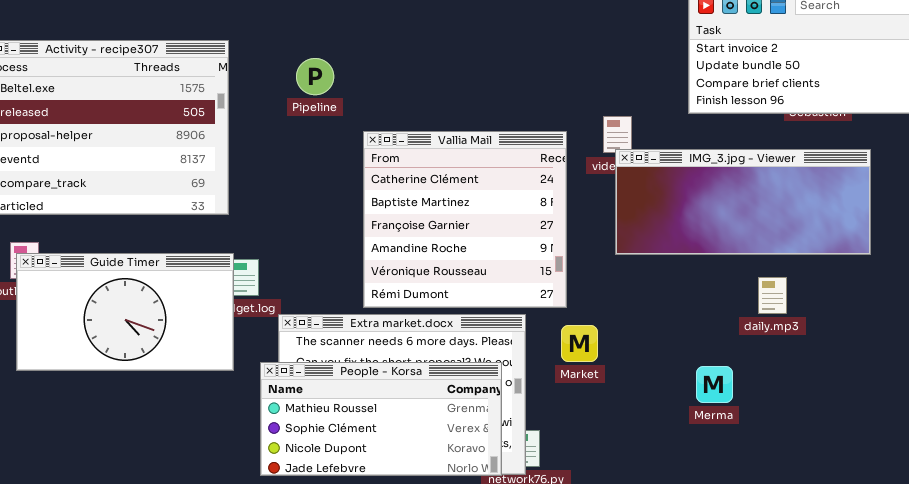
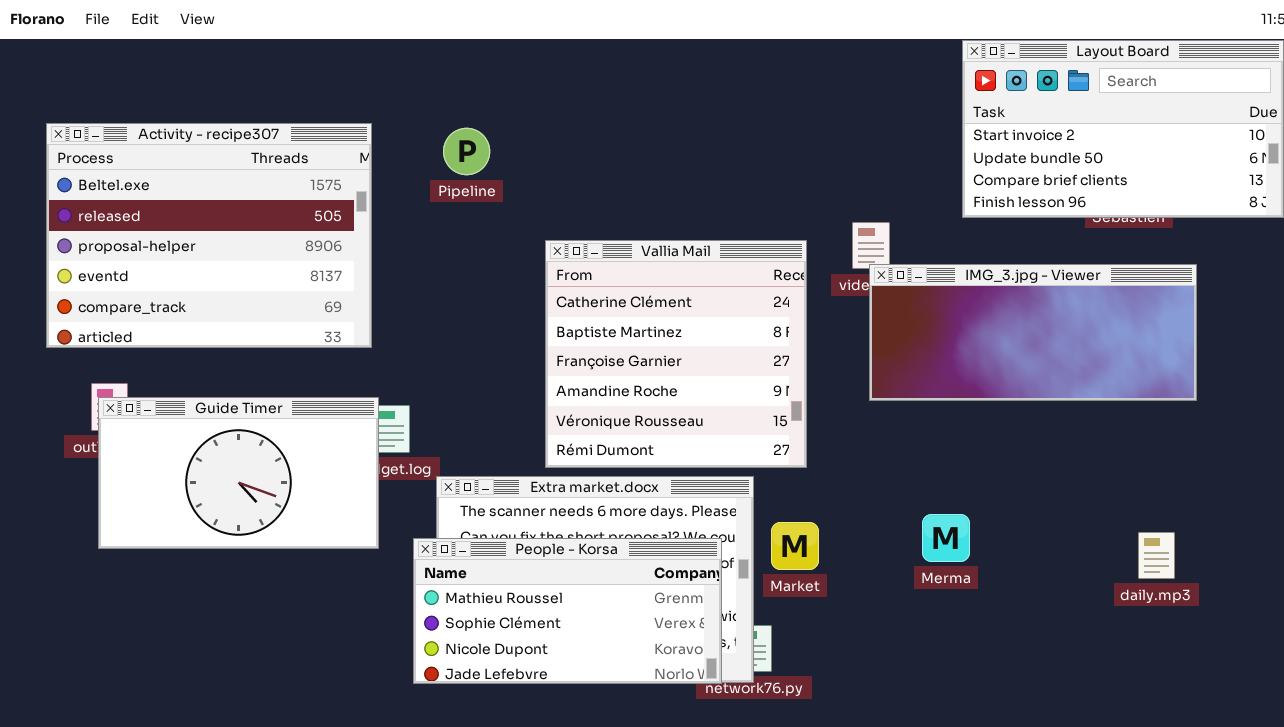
Pipeline: [296,58,334,95] -> [443,128,490,175], moved
daily.mp3: [758,277,787,314] -> [1138,532,1175,579], moved
Market: [561,325,598,362] -> [771,522,819,570], moved
Merma: [696,366,733,403] -> [922,514,970,562], moved

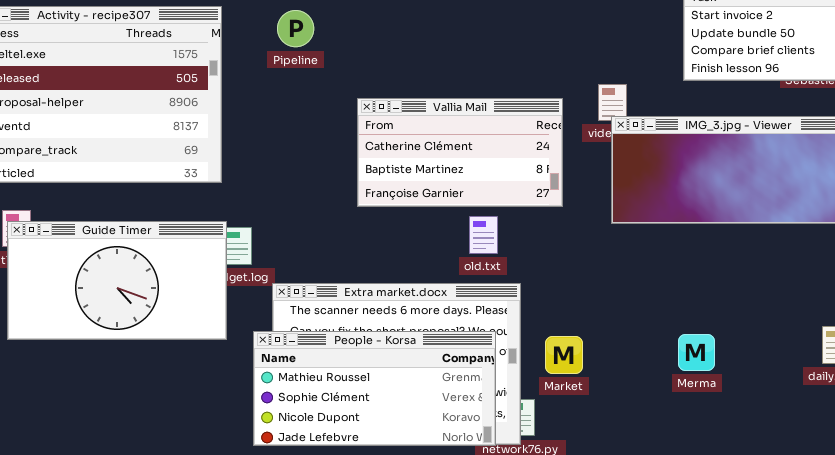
Vallia Mail: [545,240,807,468] -> [357,98,563,207], resized
Merma: [922,514,970,562] -> [678,334,715,371], moved
Market: [771,522,819,570] -> [545,336,583,374], moved

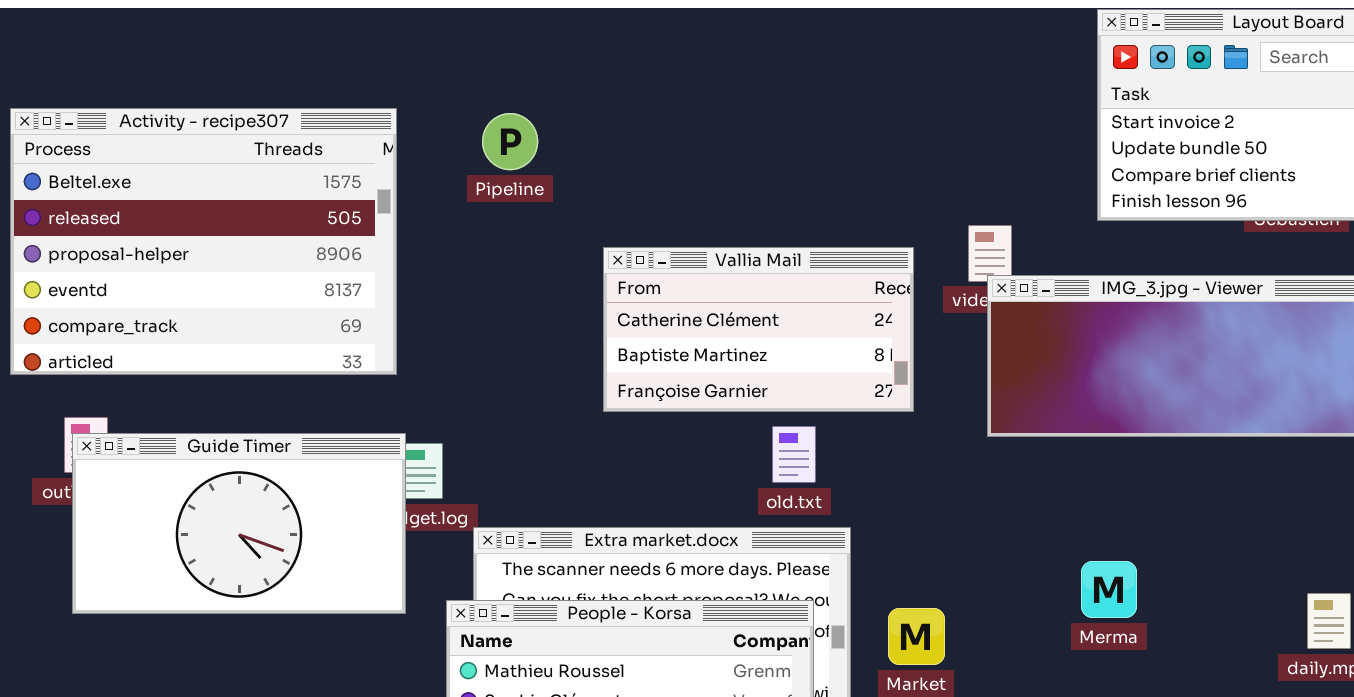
Merma: [678,334,715,371] -> [1081,561,1137,618], moved

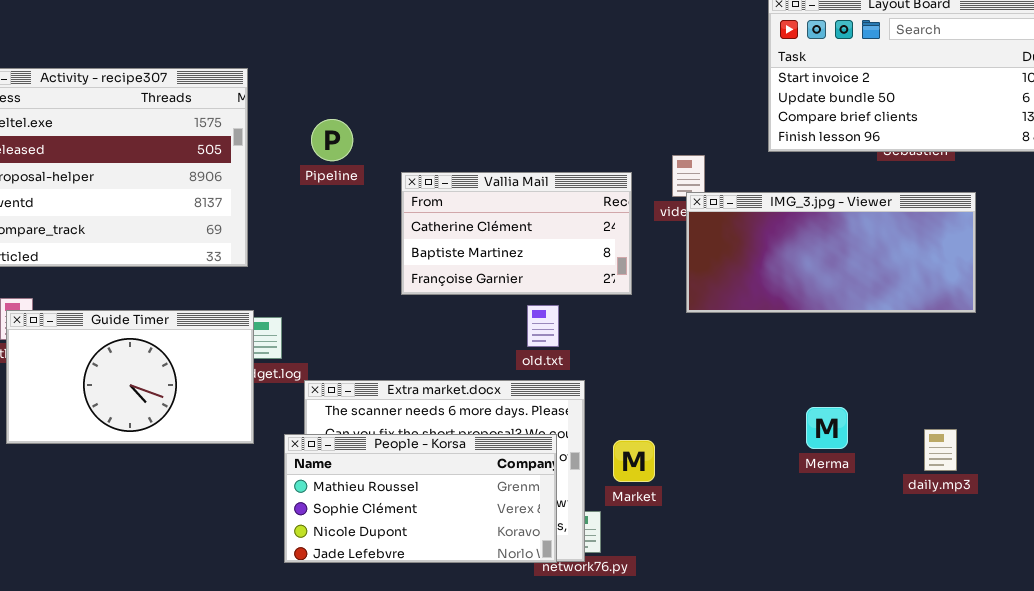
Pipeline: [482,113,538,170] -> [311,119,353,161], moved
Merma: [1081,561,1137,618] -> [806,407,848,449], moved

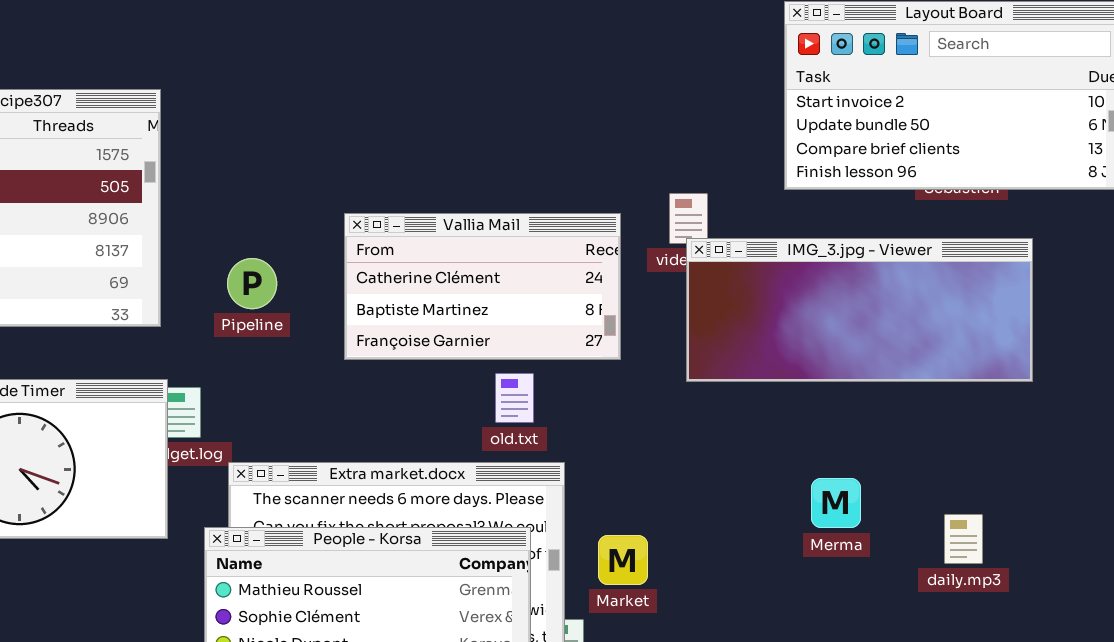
Pipeline: [311,119,353,161] -> [227,258,277,309], moved
Merma: [806,407,848,449] -> [811,478,861,528], moved
daily.mp3: [924,429,957,471] -> [944,514,983,564], moved

